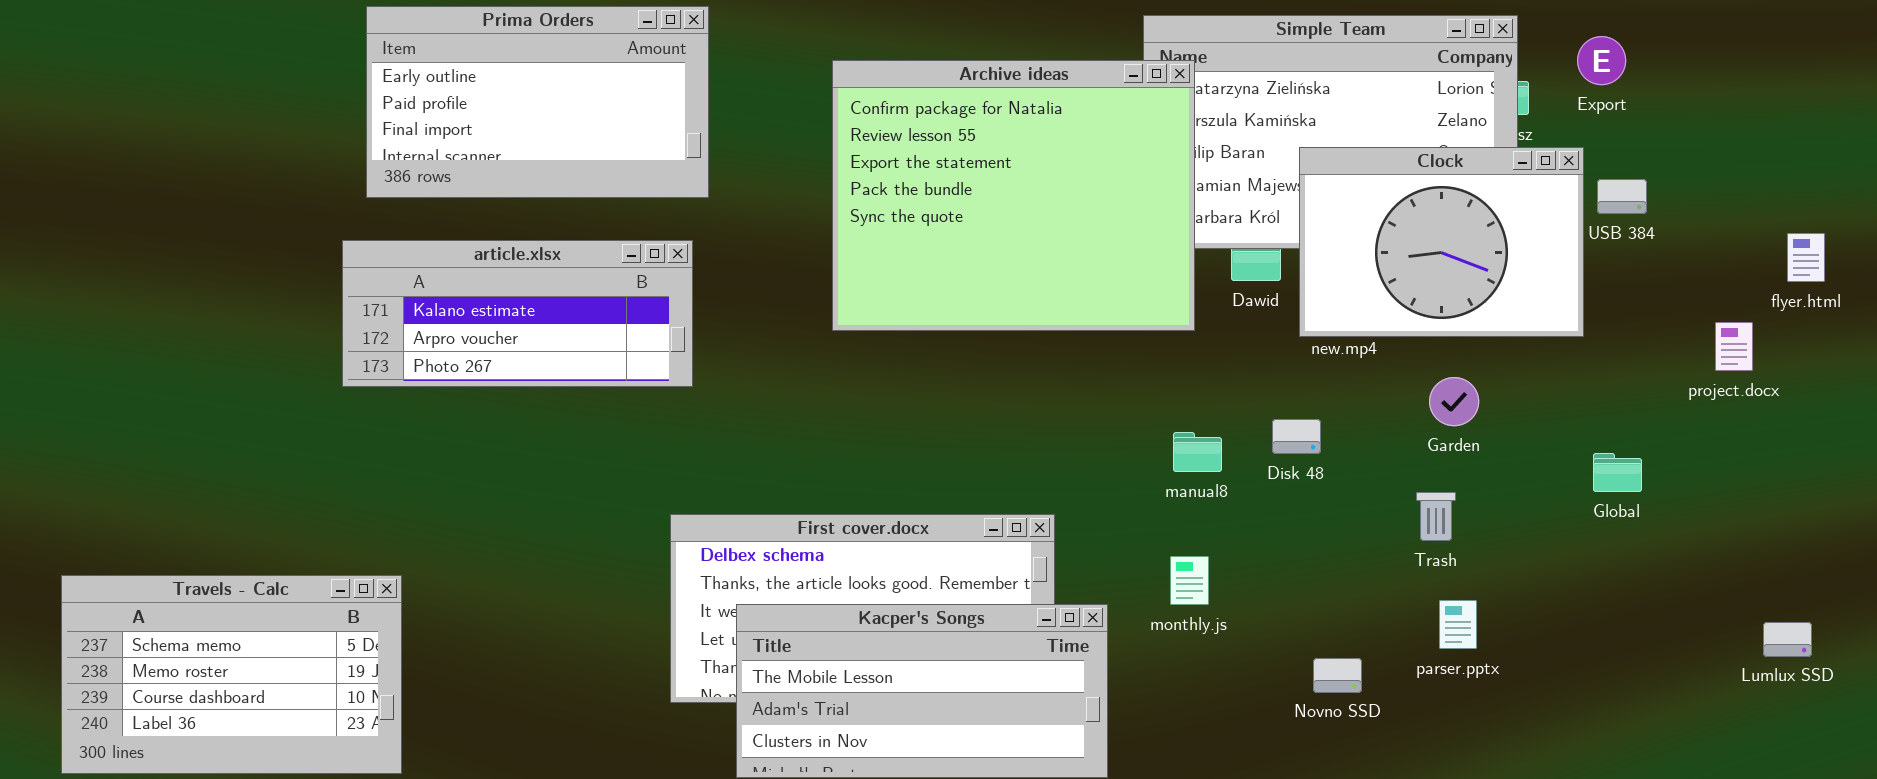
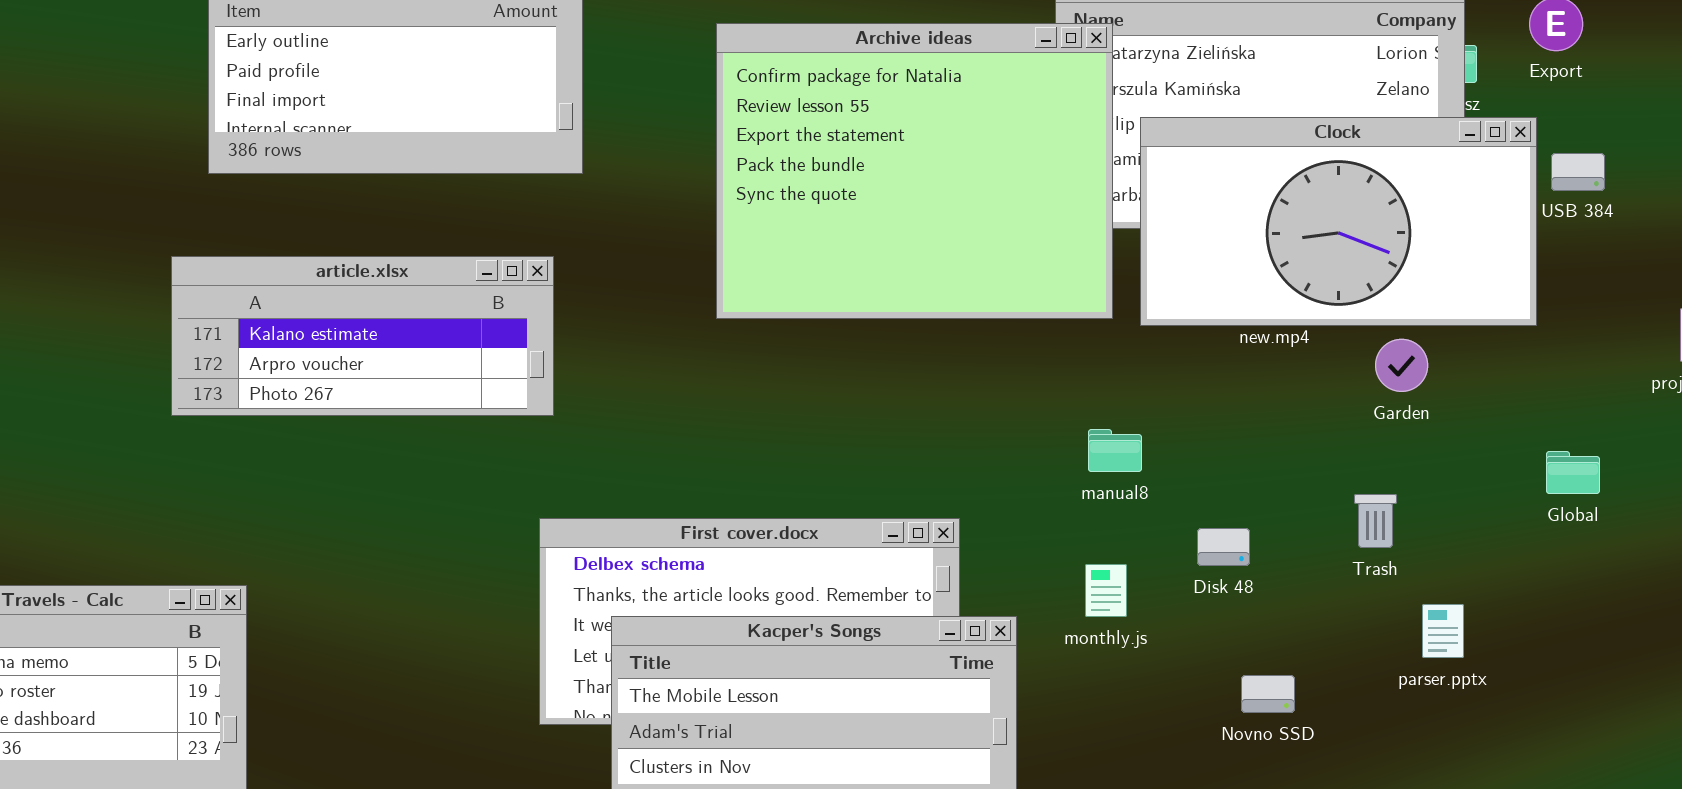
Clock: [1299,147,1584,337] -> [1140,117,1537,326], resized
article.xlsx: [342,240,693,387] -> [171,256,554,416], moved
Garden: [1429,377,1479,426] -> [1375,339,1428,392], moved
Disk 48: [1272,419,1321,454] -> [1197,528,1250,566], moved
parser.pptx: [1439,600,1477,649] -> [1422,604,1464,658], moved

